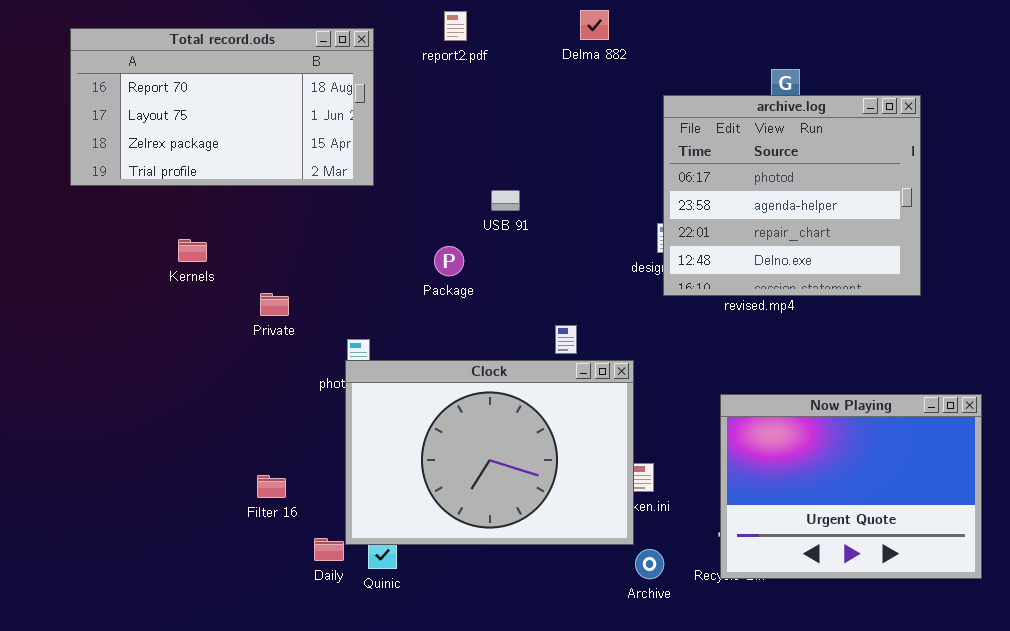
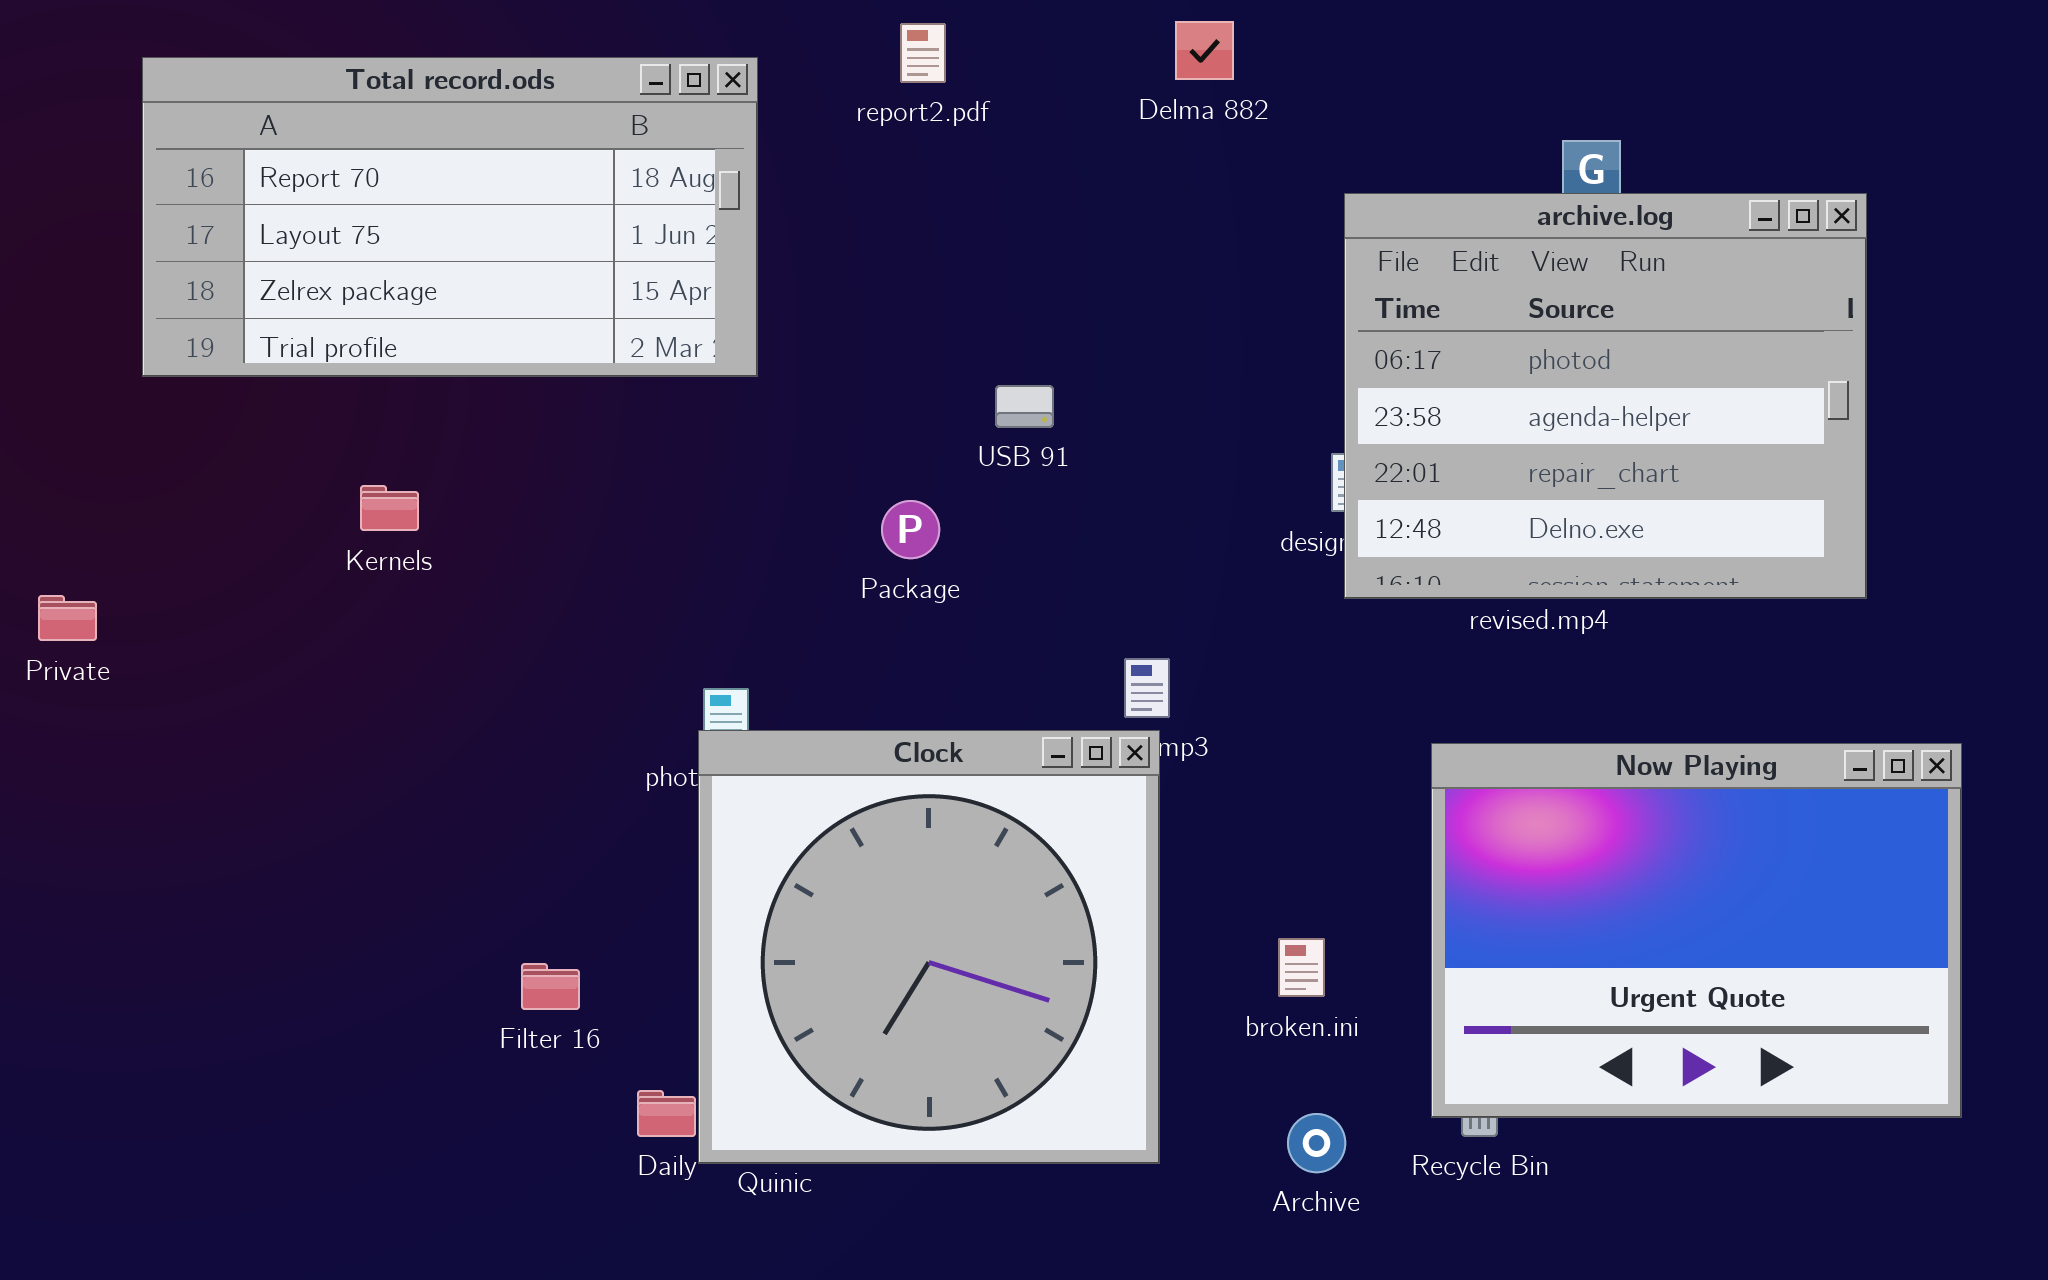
Private: [260,293,289,316] -> [38,595,97,641], moved
Clock: [345,360,634,545] -> [698,730,1160,1164], resized
Now Playing: [720,394,982,579] -> [1431,743,1962,1118], moved

